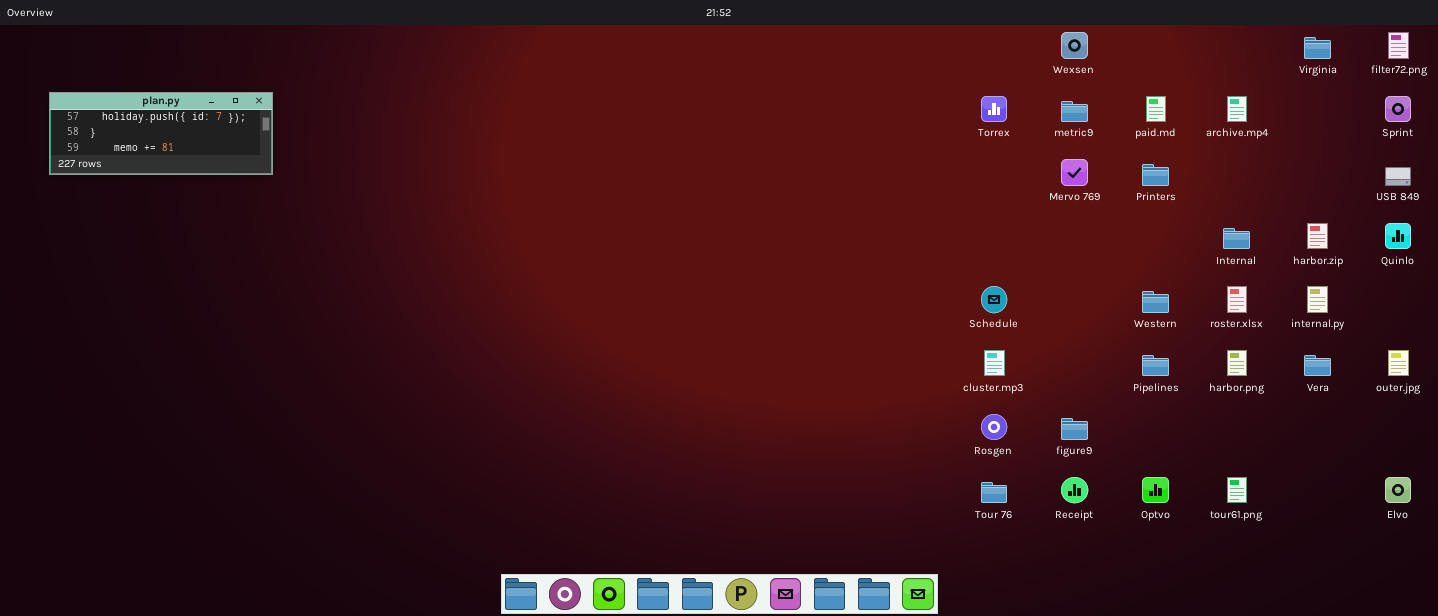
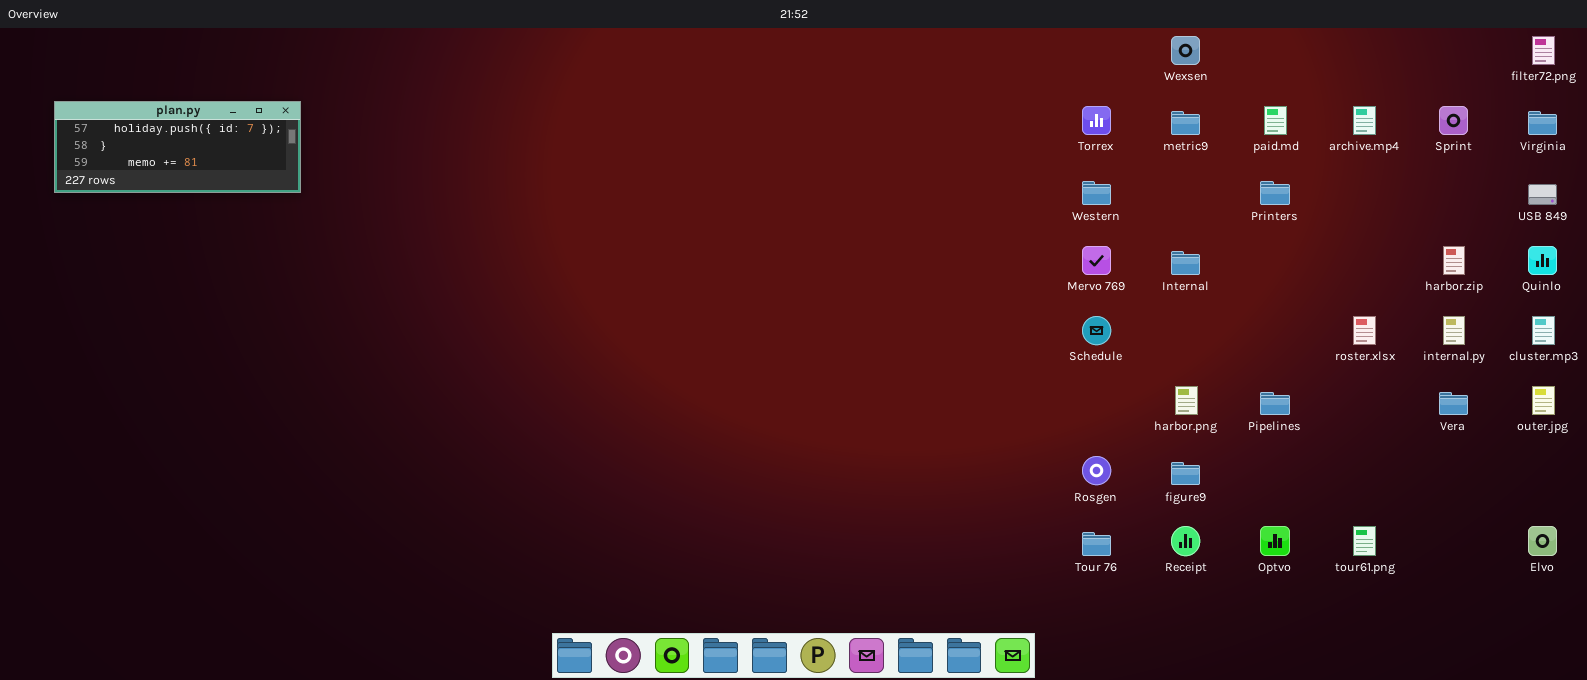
Virginia: [1304,37,1331,59] -> [1528,111,1557,135], moved
Sprint: [1385,96,1411,122] -> [1439,106,1468,135], moved
Mervo 769: [1061,159,1088,186] -> [1082,246,1111,275], moved
Internal: [1223,228,1250,249] -> [1171,251,1200,275], moved
Western: [1142,291,1169,313] -> [1082,181,1111,205], moved
cluster.mp3: [984,350,1005,376] -> [1532,316,1555,345], moved
harbor.png: [1227,350,1247,376] -> [1175,386,1198,415], moved

